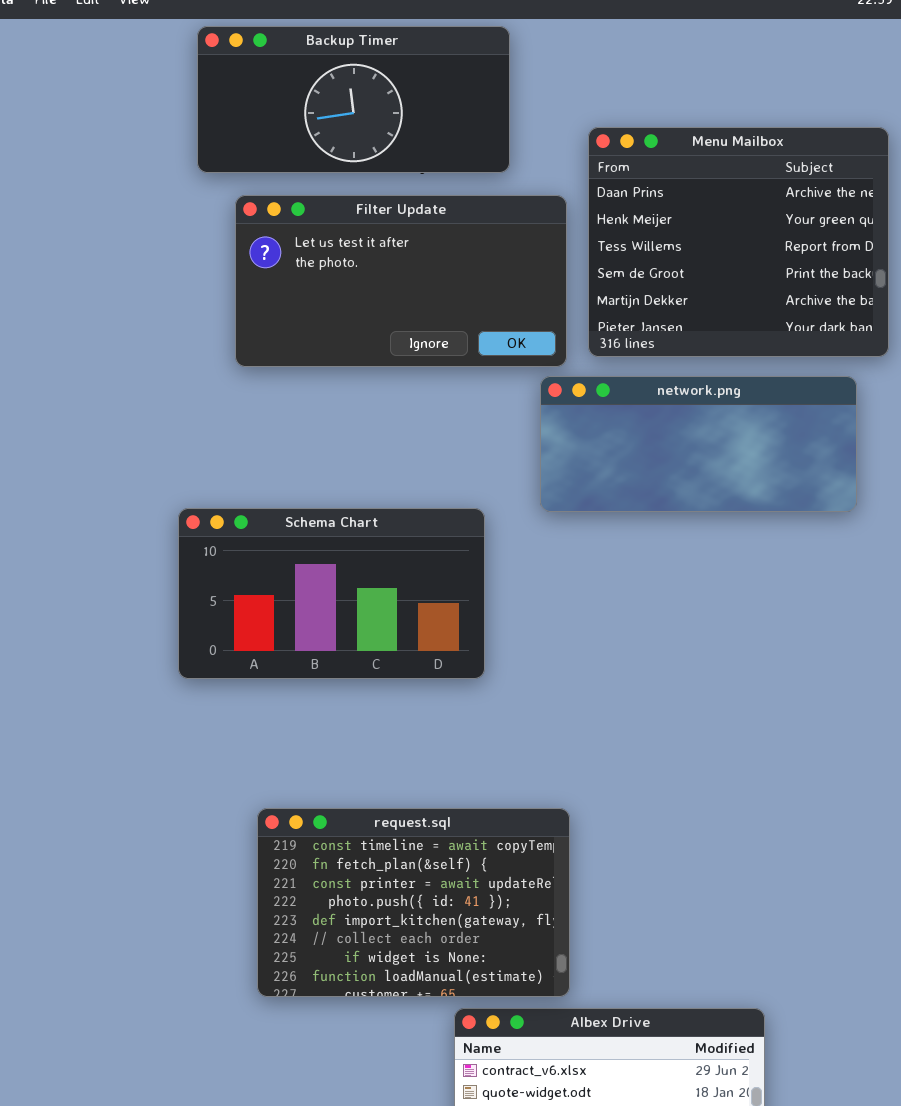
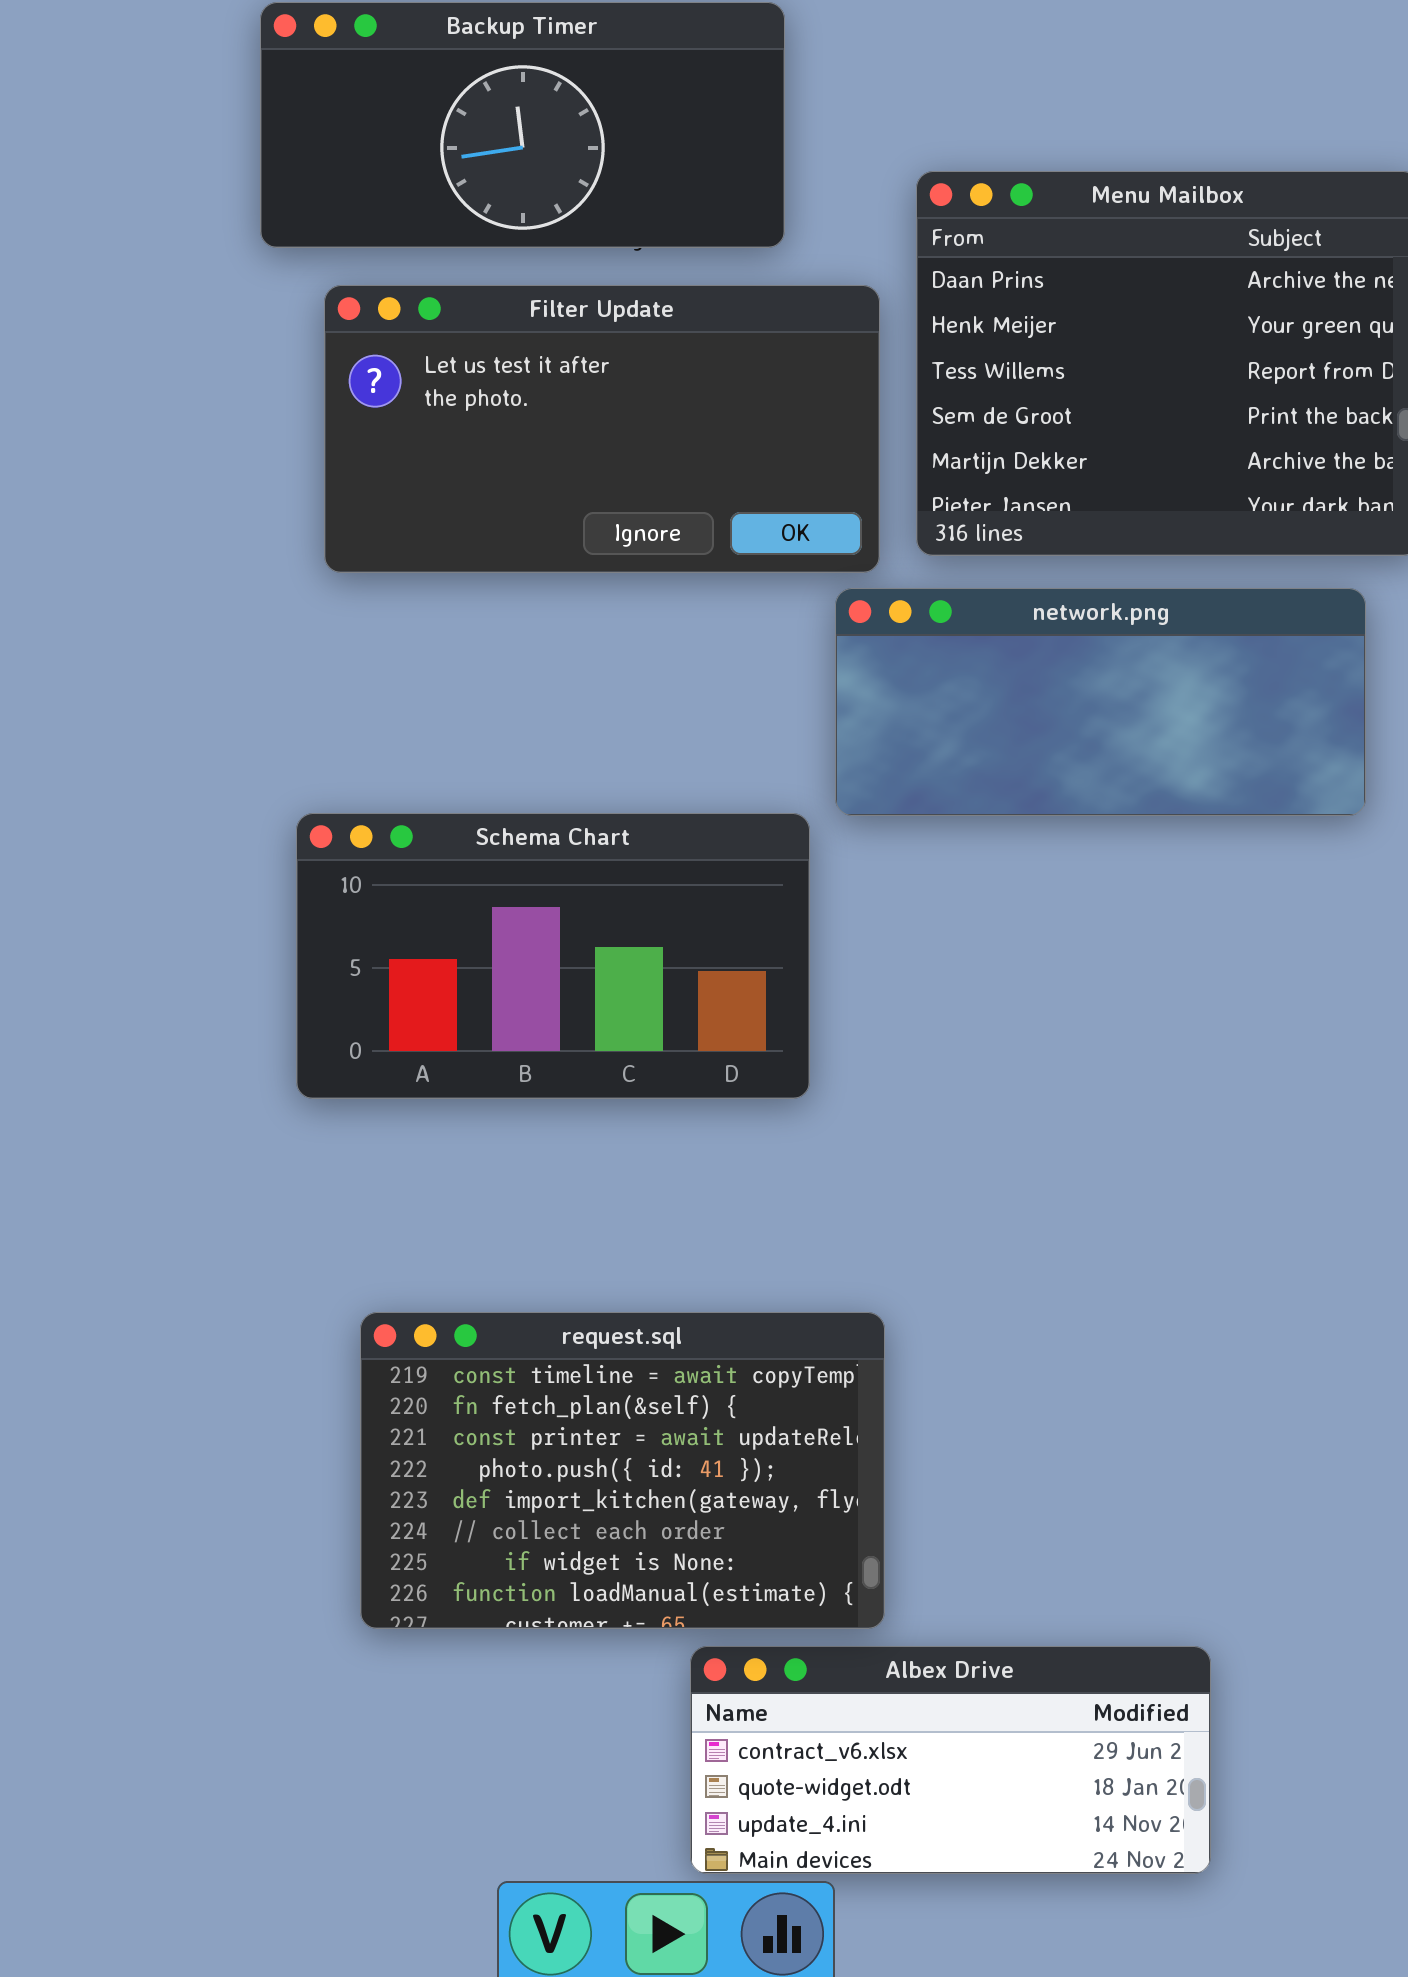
Schema Chart: [178,508,485,679] -> [296,813,810,1099], moved

